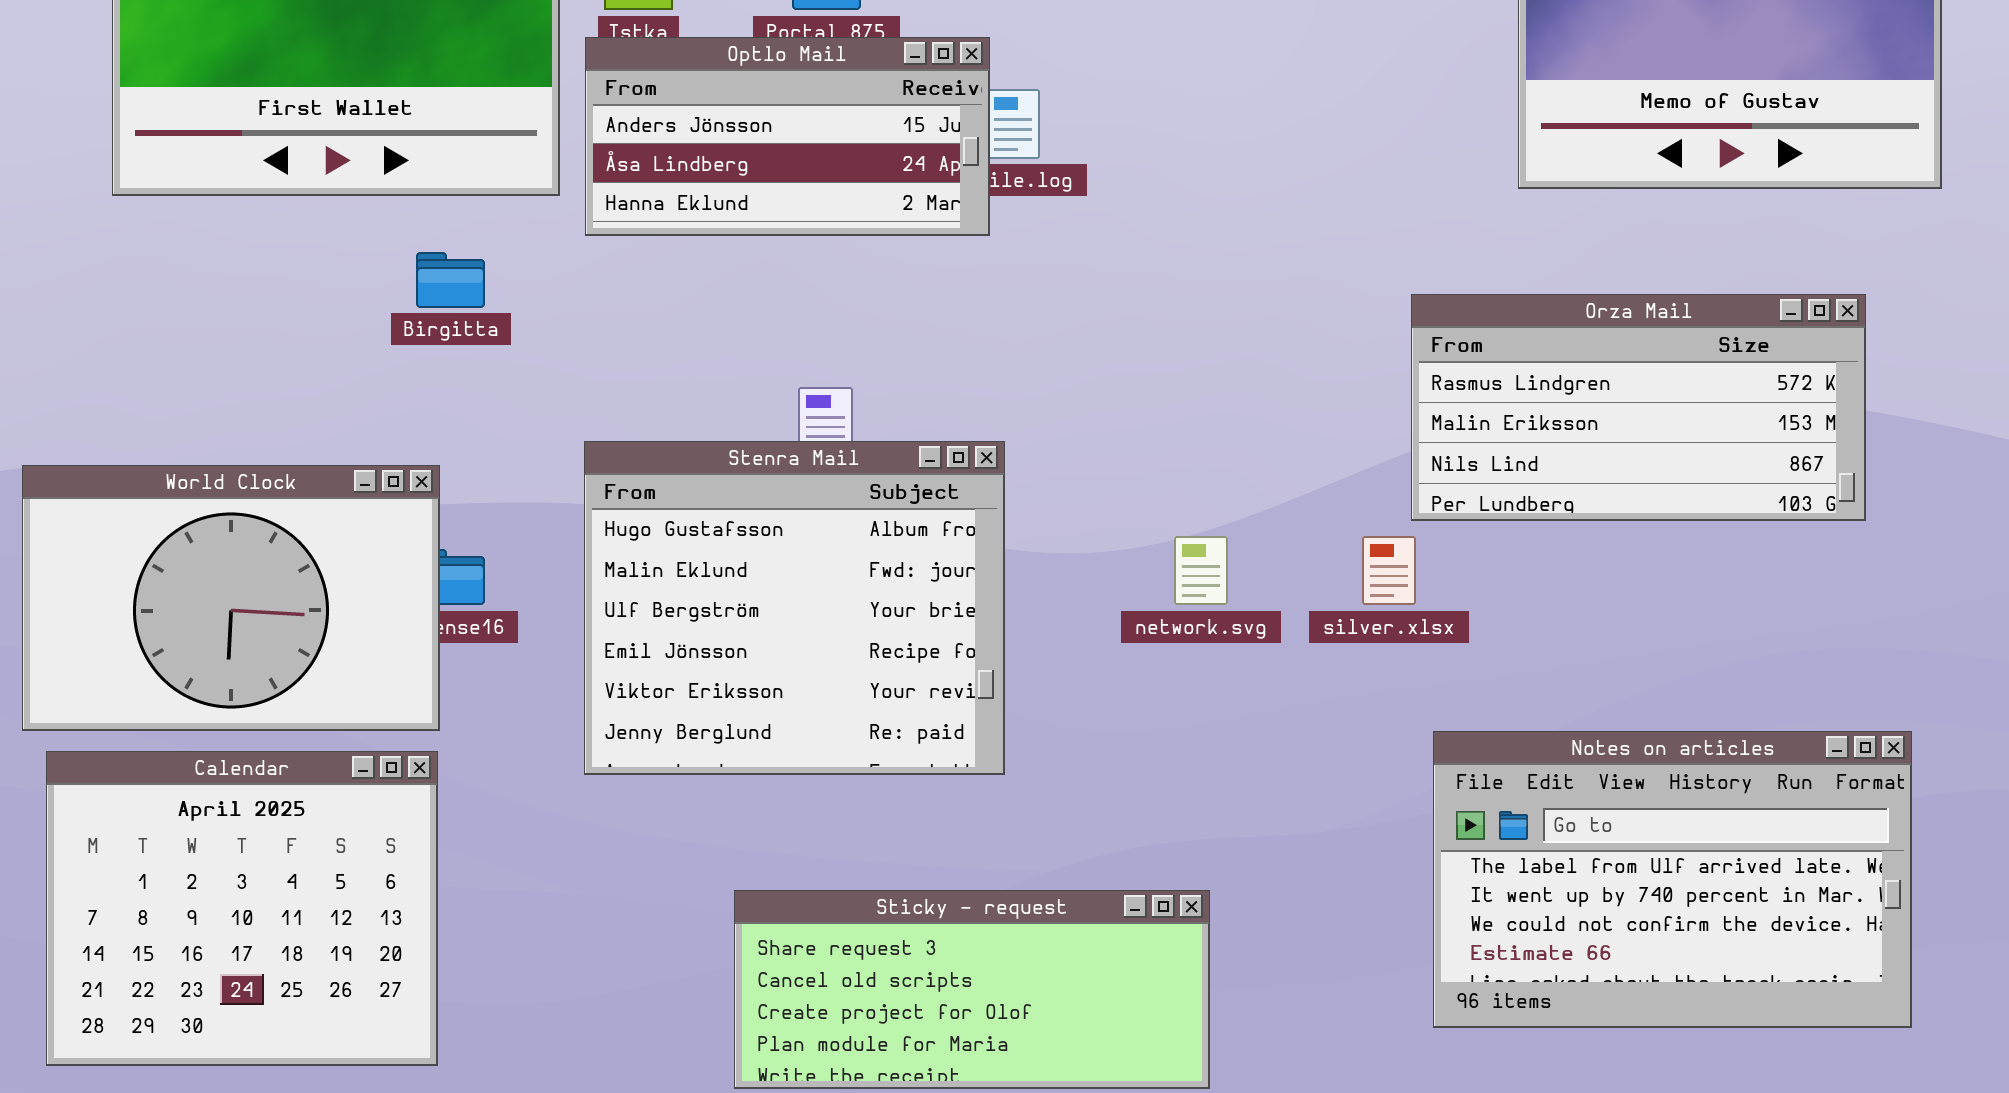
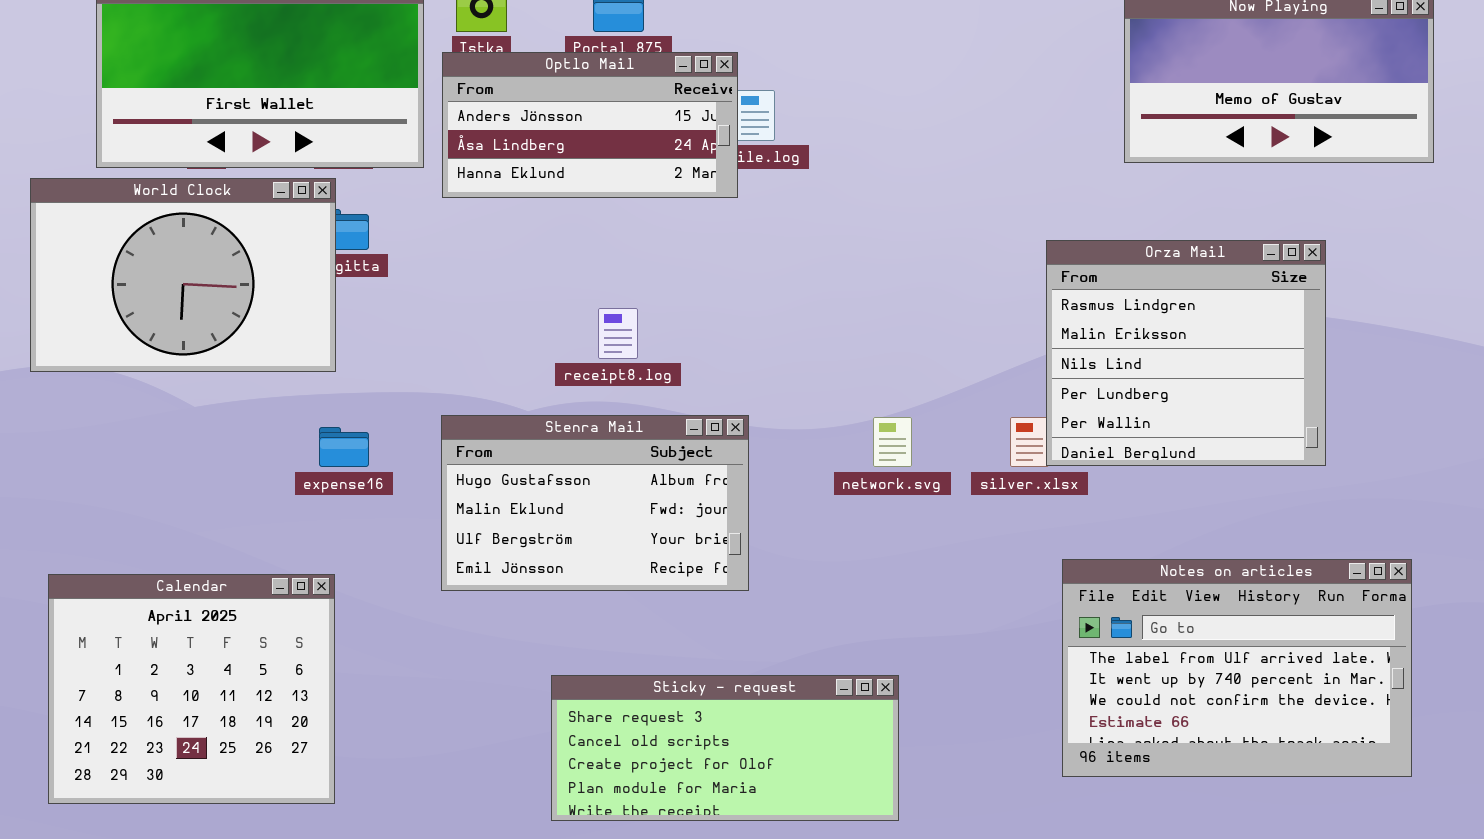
Orza Mail: [1411,294,1866,521] -> [1046,240,1326,466], resized
Stenra Mail: [584,441,1005,775] -> [441,415,749,591], resized
World Clock: [22,465,440,731] -> [30,178,336,372], moved

